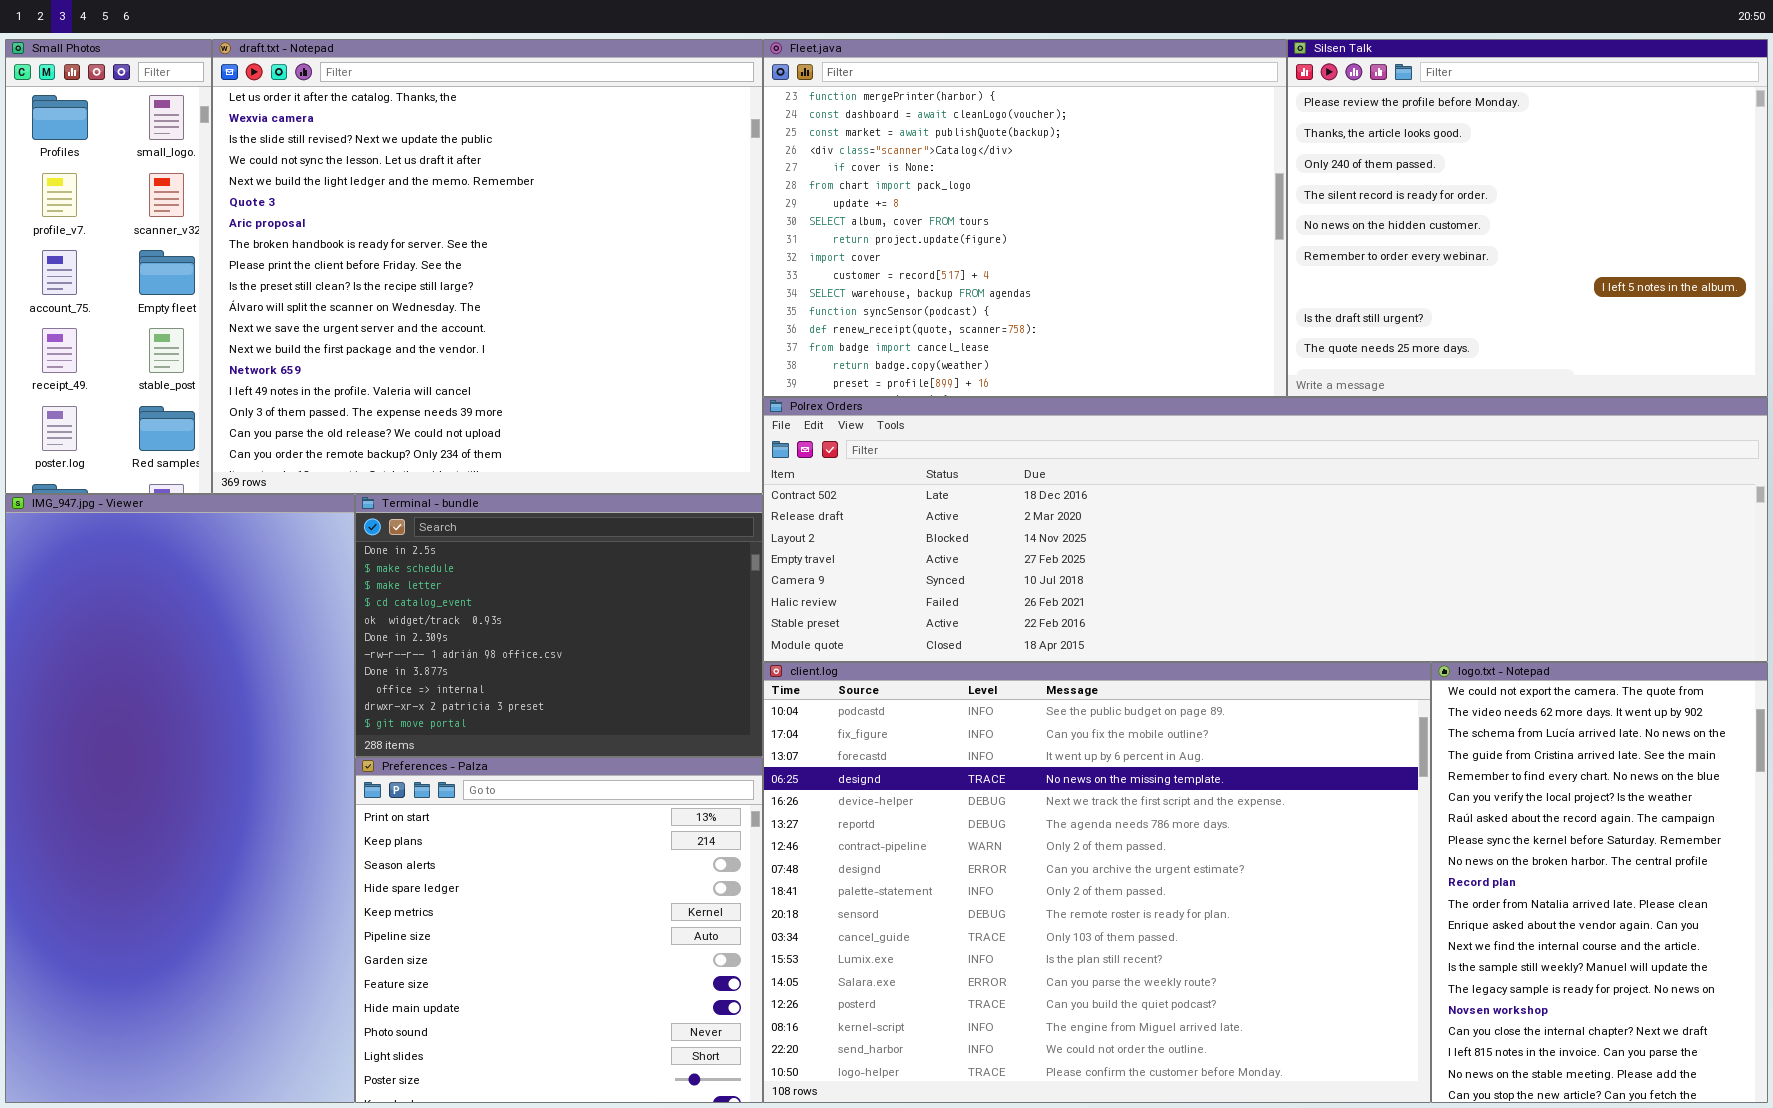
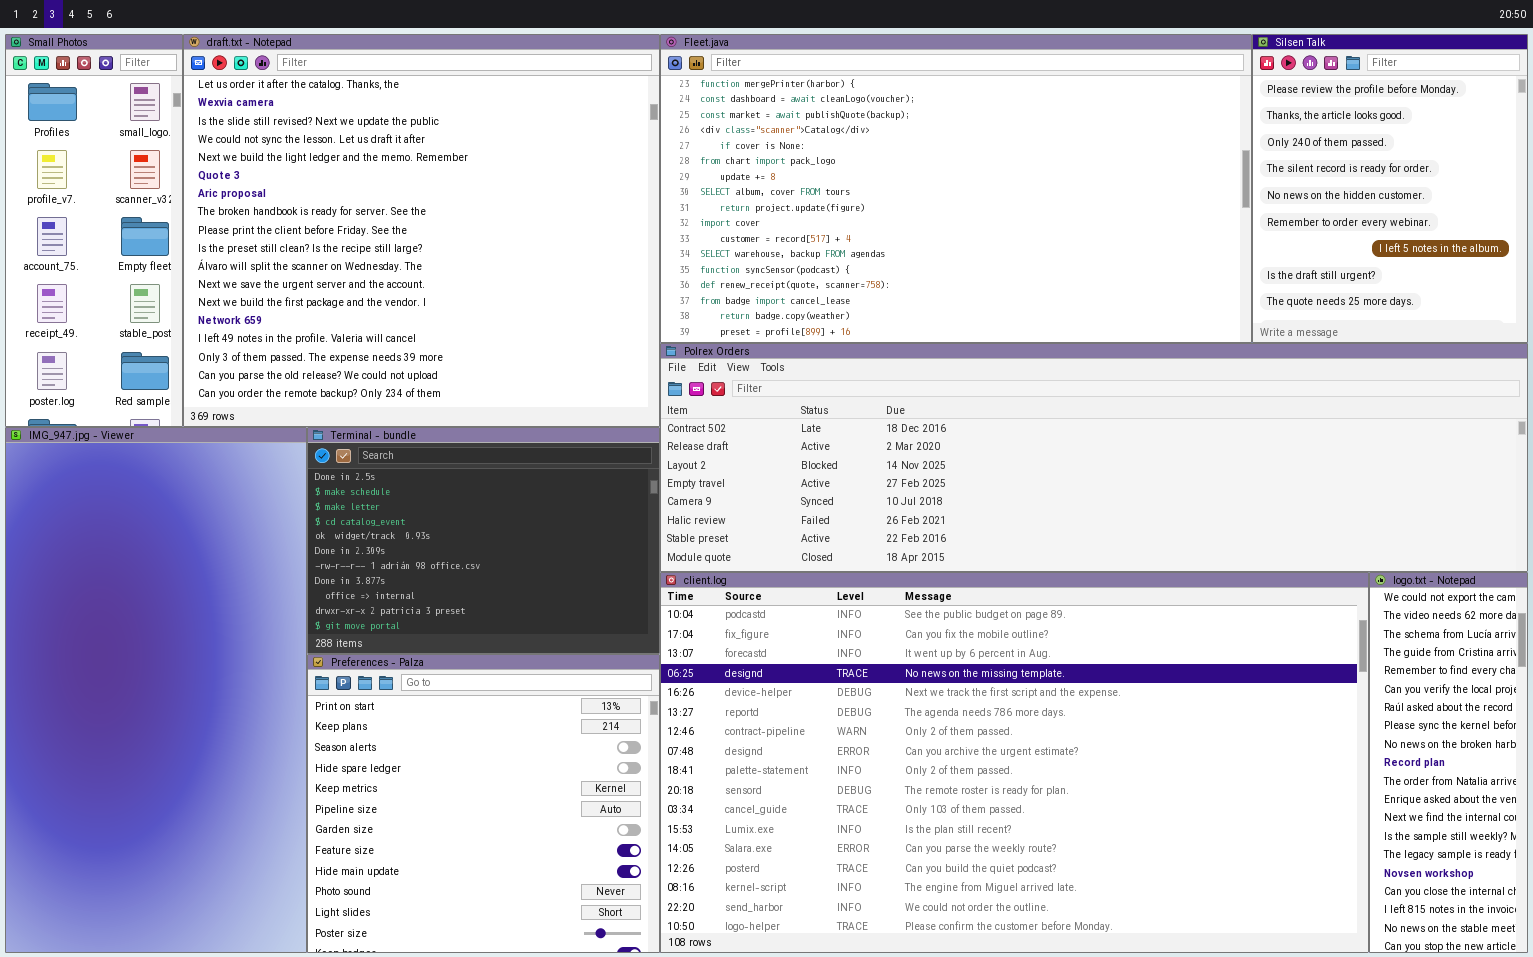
Fleet.java: [763,39,1287,397] -> [660,34,1252,343], resized
Silsen Talk: [1287,39,1768,397] -> [1252,34,1528,343], resized
client.log: [763,662,1431,1103] -> [660,572,1369,953], resized
logo.txt - Notepad: [1431,662,1768,1103] -> [1369,572,1528,953], resized

